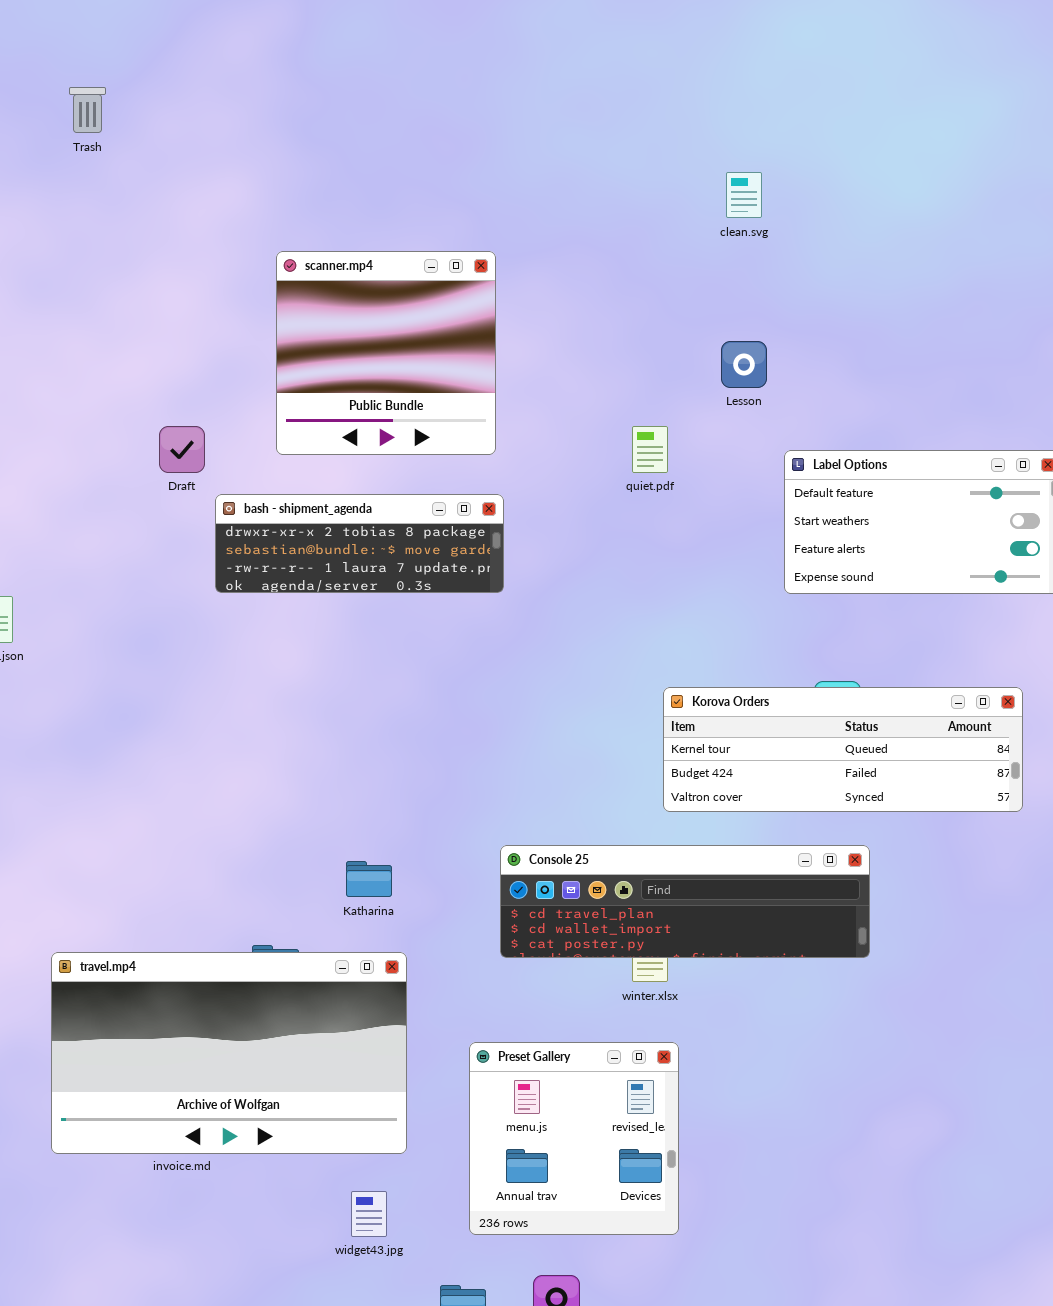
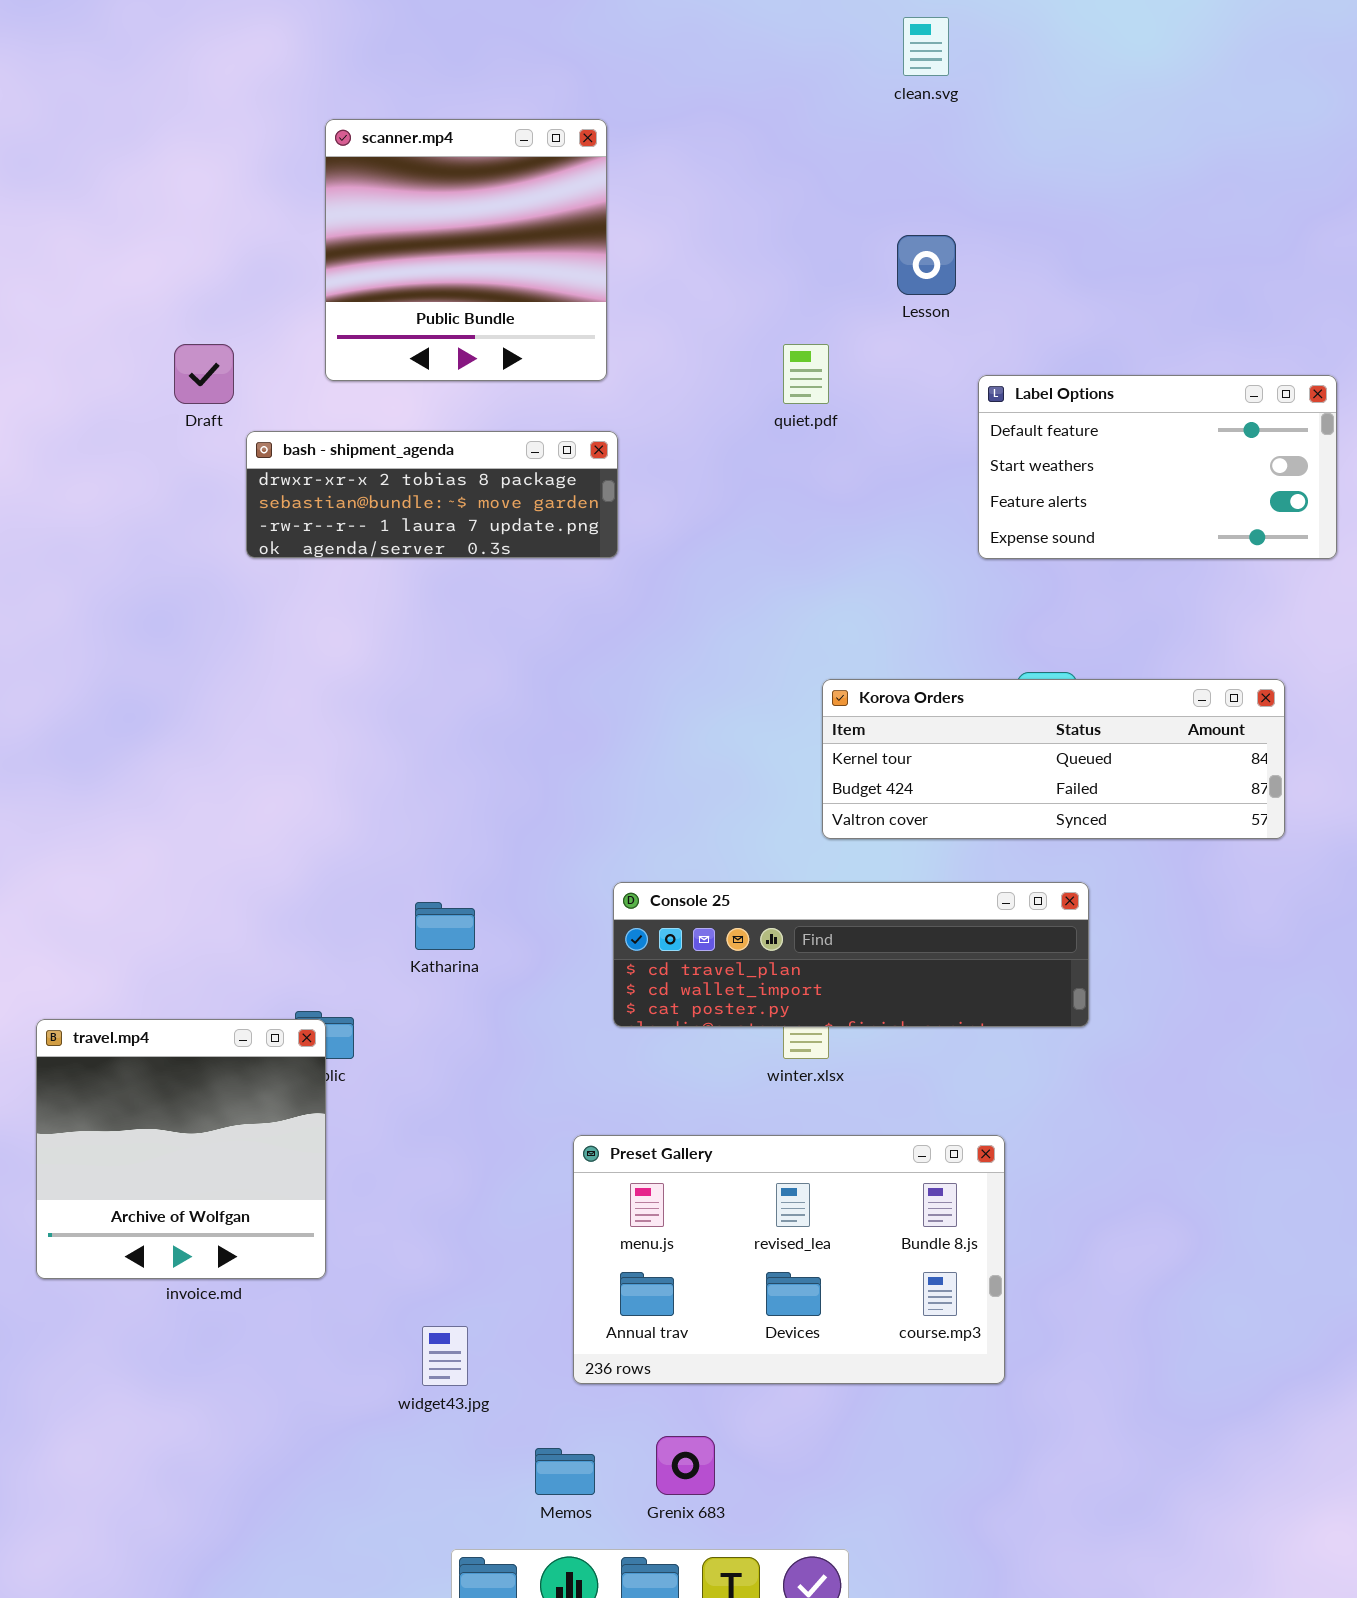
travel.mp4: [51,952,407,1154] -> [36,1019,326,1279], resized
Preset Gallery: [469,1042,679,1235] -> [573,1135,1005,1384], resized

